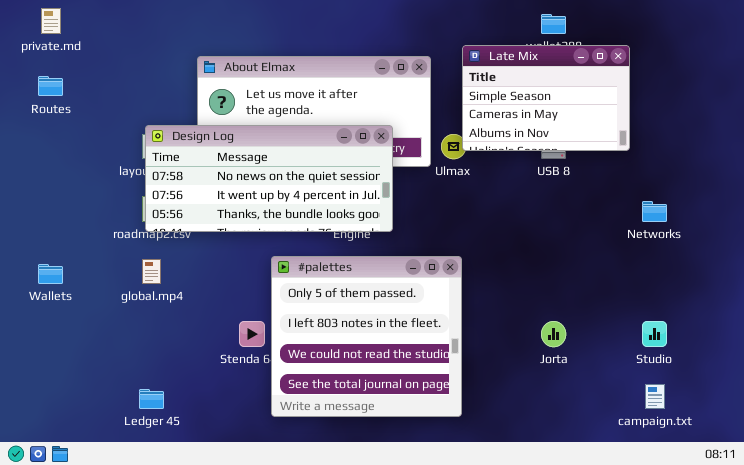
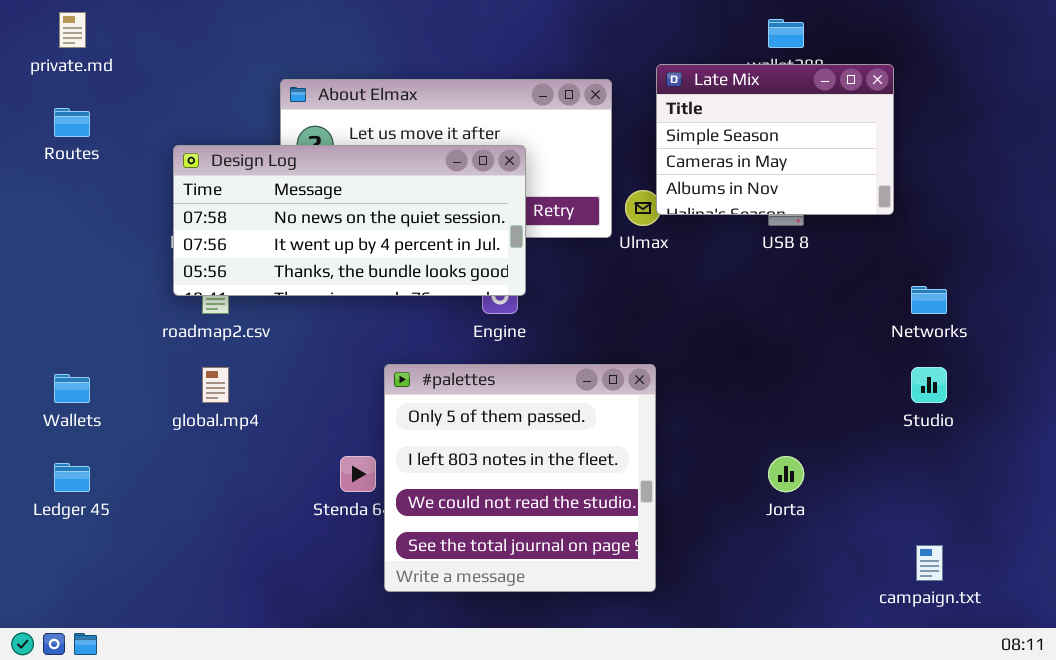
Design Log: [145,125,393,232] -> [173,145,526,296], moved
Studio: [642,321,667,347] -> [911,367,947,403], moved
Ledger 45: [139,389,164,409] -> [54,463,90,492], moved

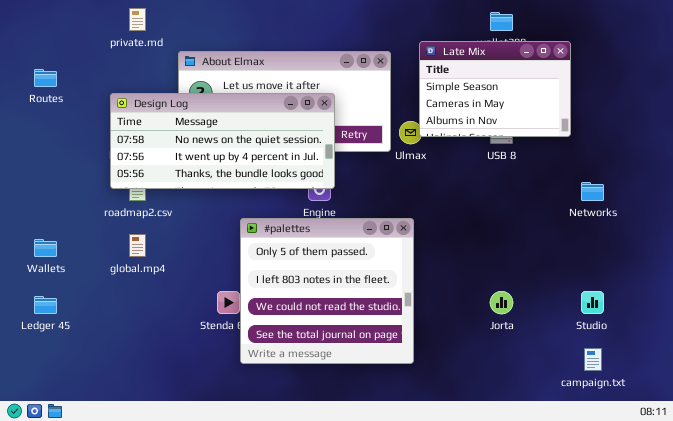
private.md: [59,12,86,48] -> [129,8,146,31], moved
#palettes: [384,364,656,592] -> [240,218,414,364], moved
Studio: [911,367,947,403] -> [581,291,604,314], moved

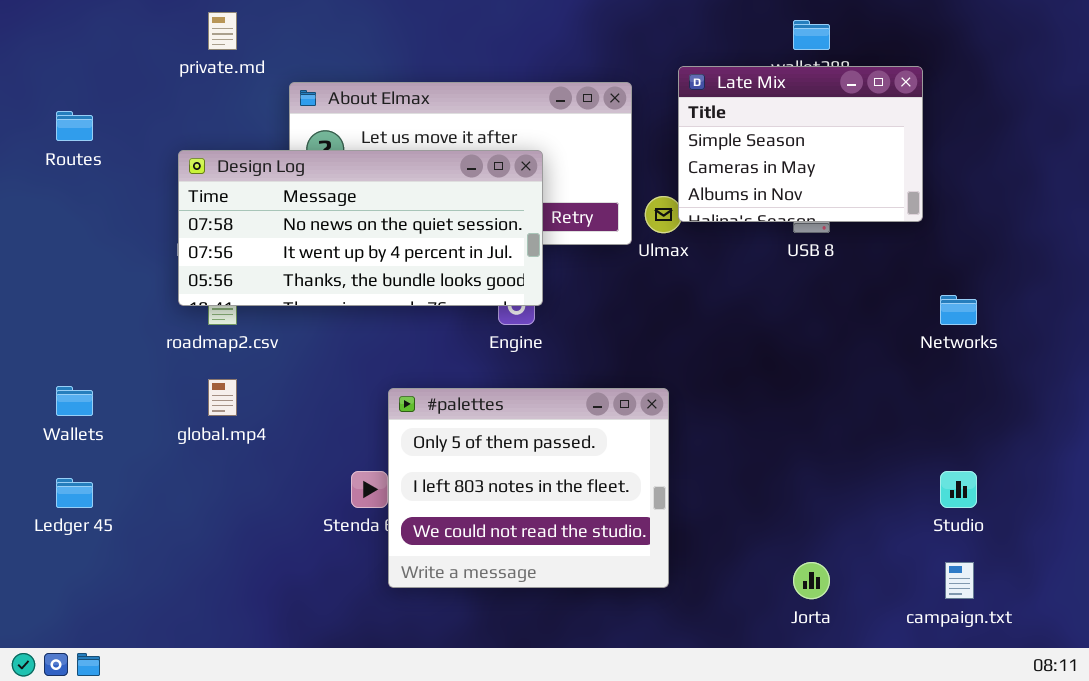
#palettes: [240,218,414,364] -> [388,388,669,588], resized
Jorta: [490,291,513,314] -> [793,562,830,599], moved

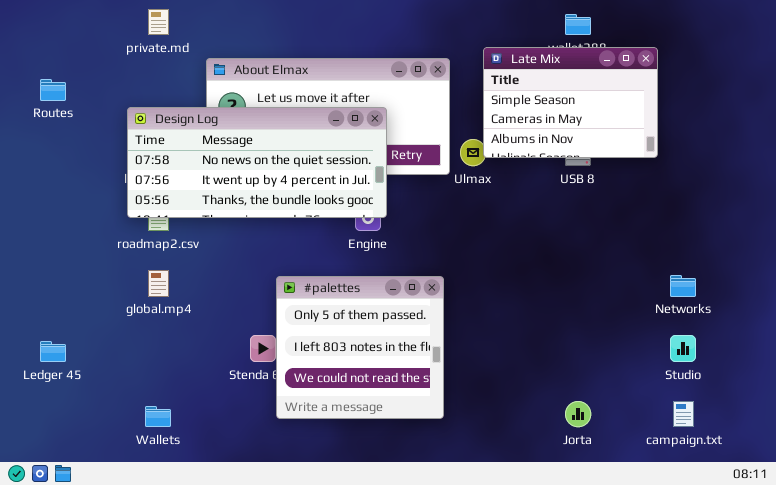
Networks: [940,295,977,325] -> [670,275,696,297], moved
Wallets: [56,386,93,416] -> [145,406,171,427], moved
#palettes: [388,388,669,588] -> [276,276,444,419], resized

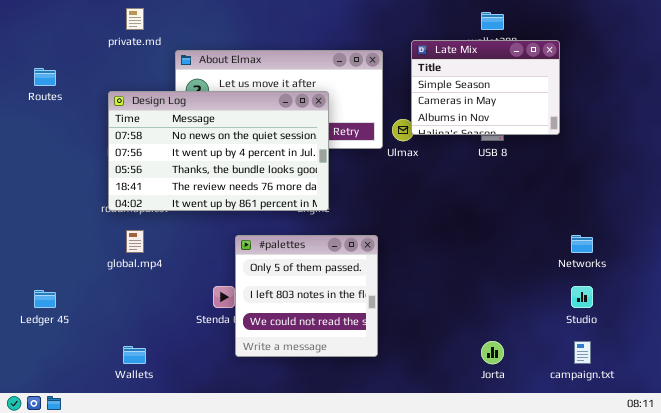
Design Log: [127,107,387,218] -> [108,91,329,211], resized

